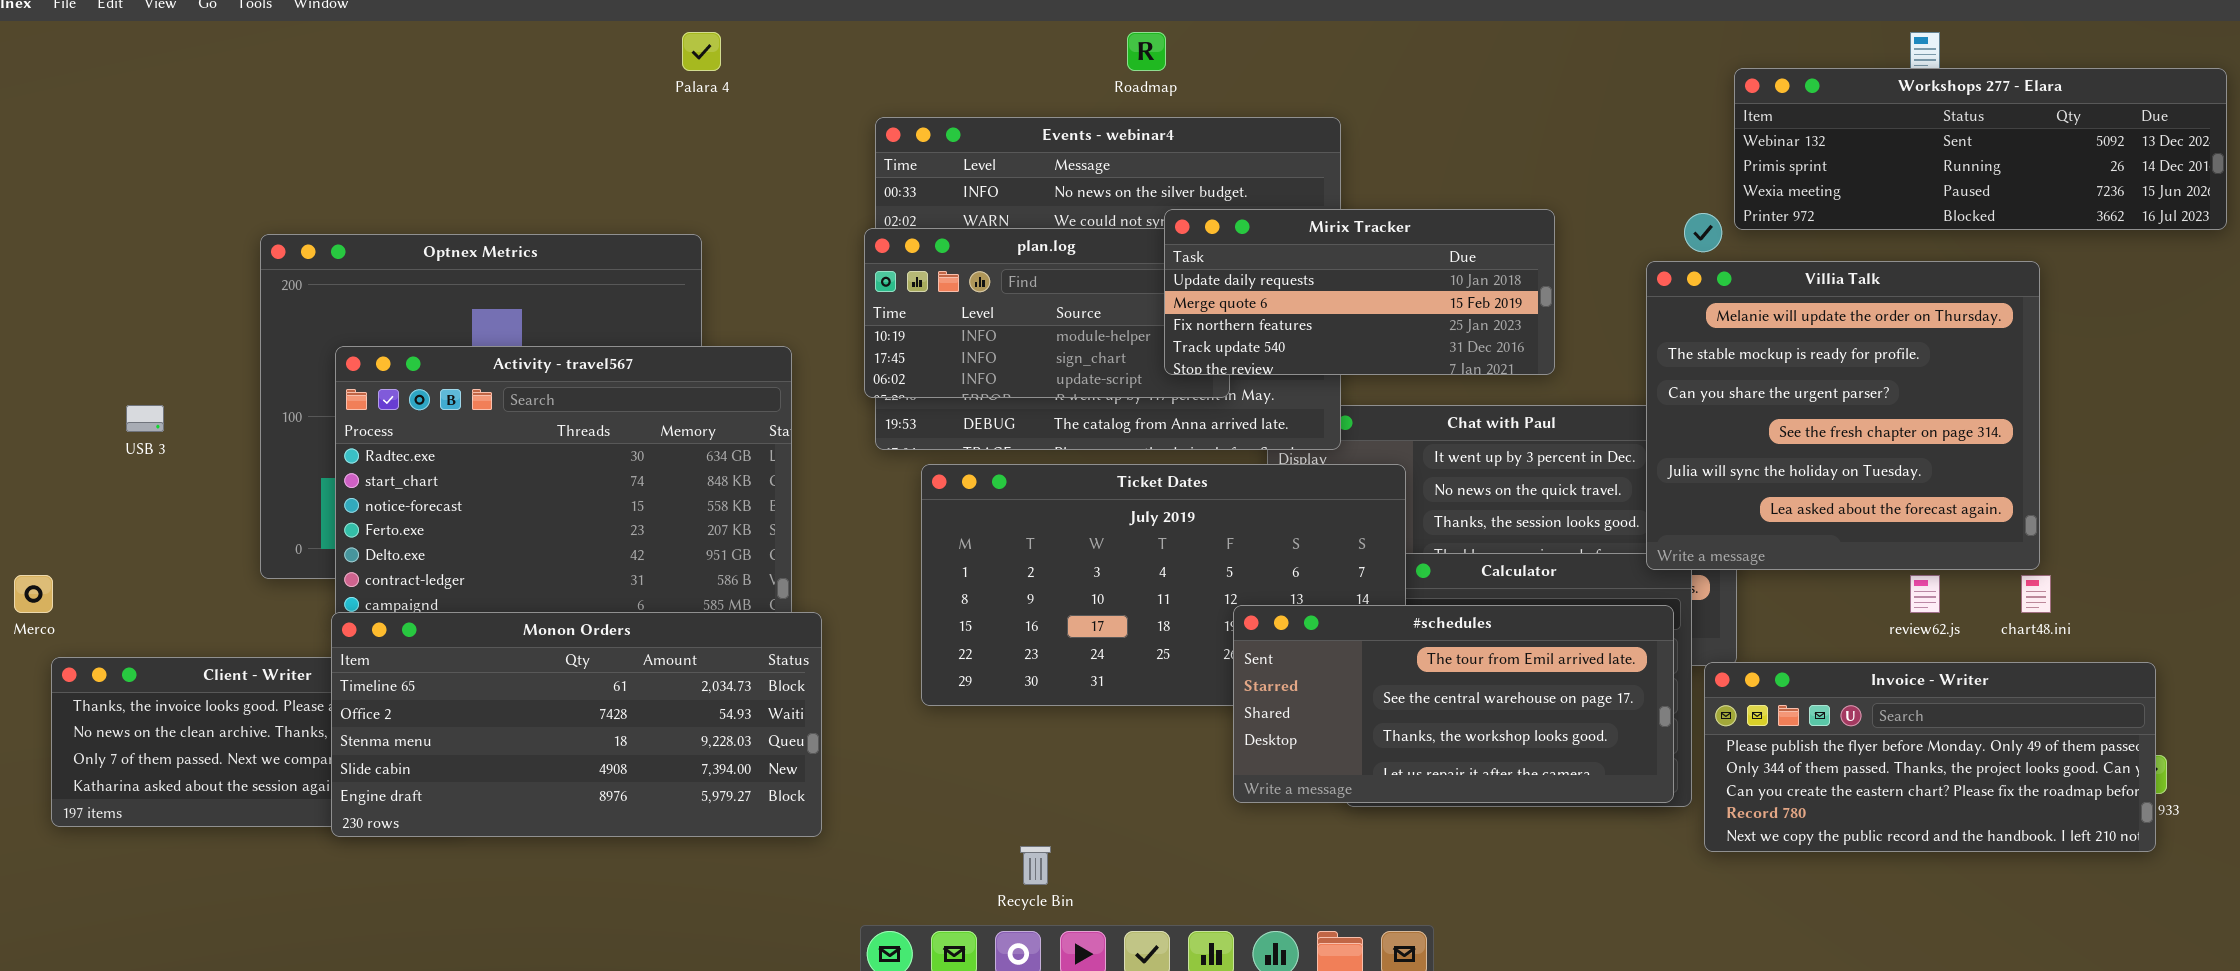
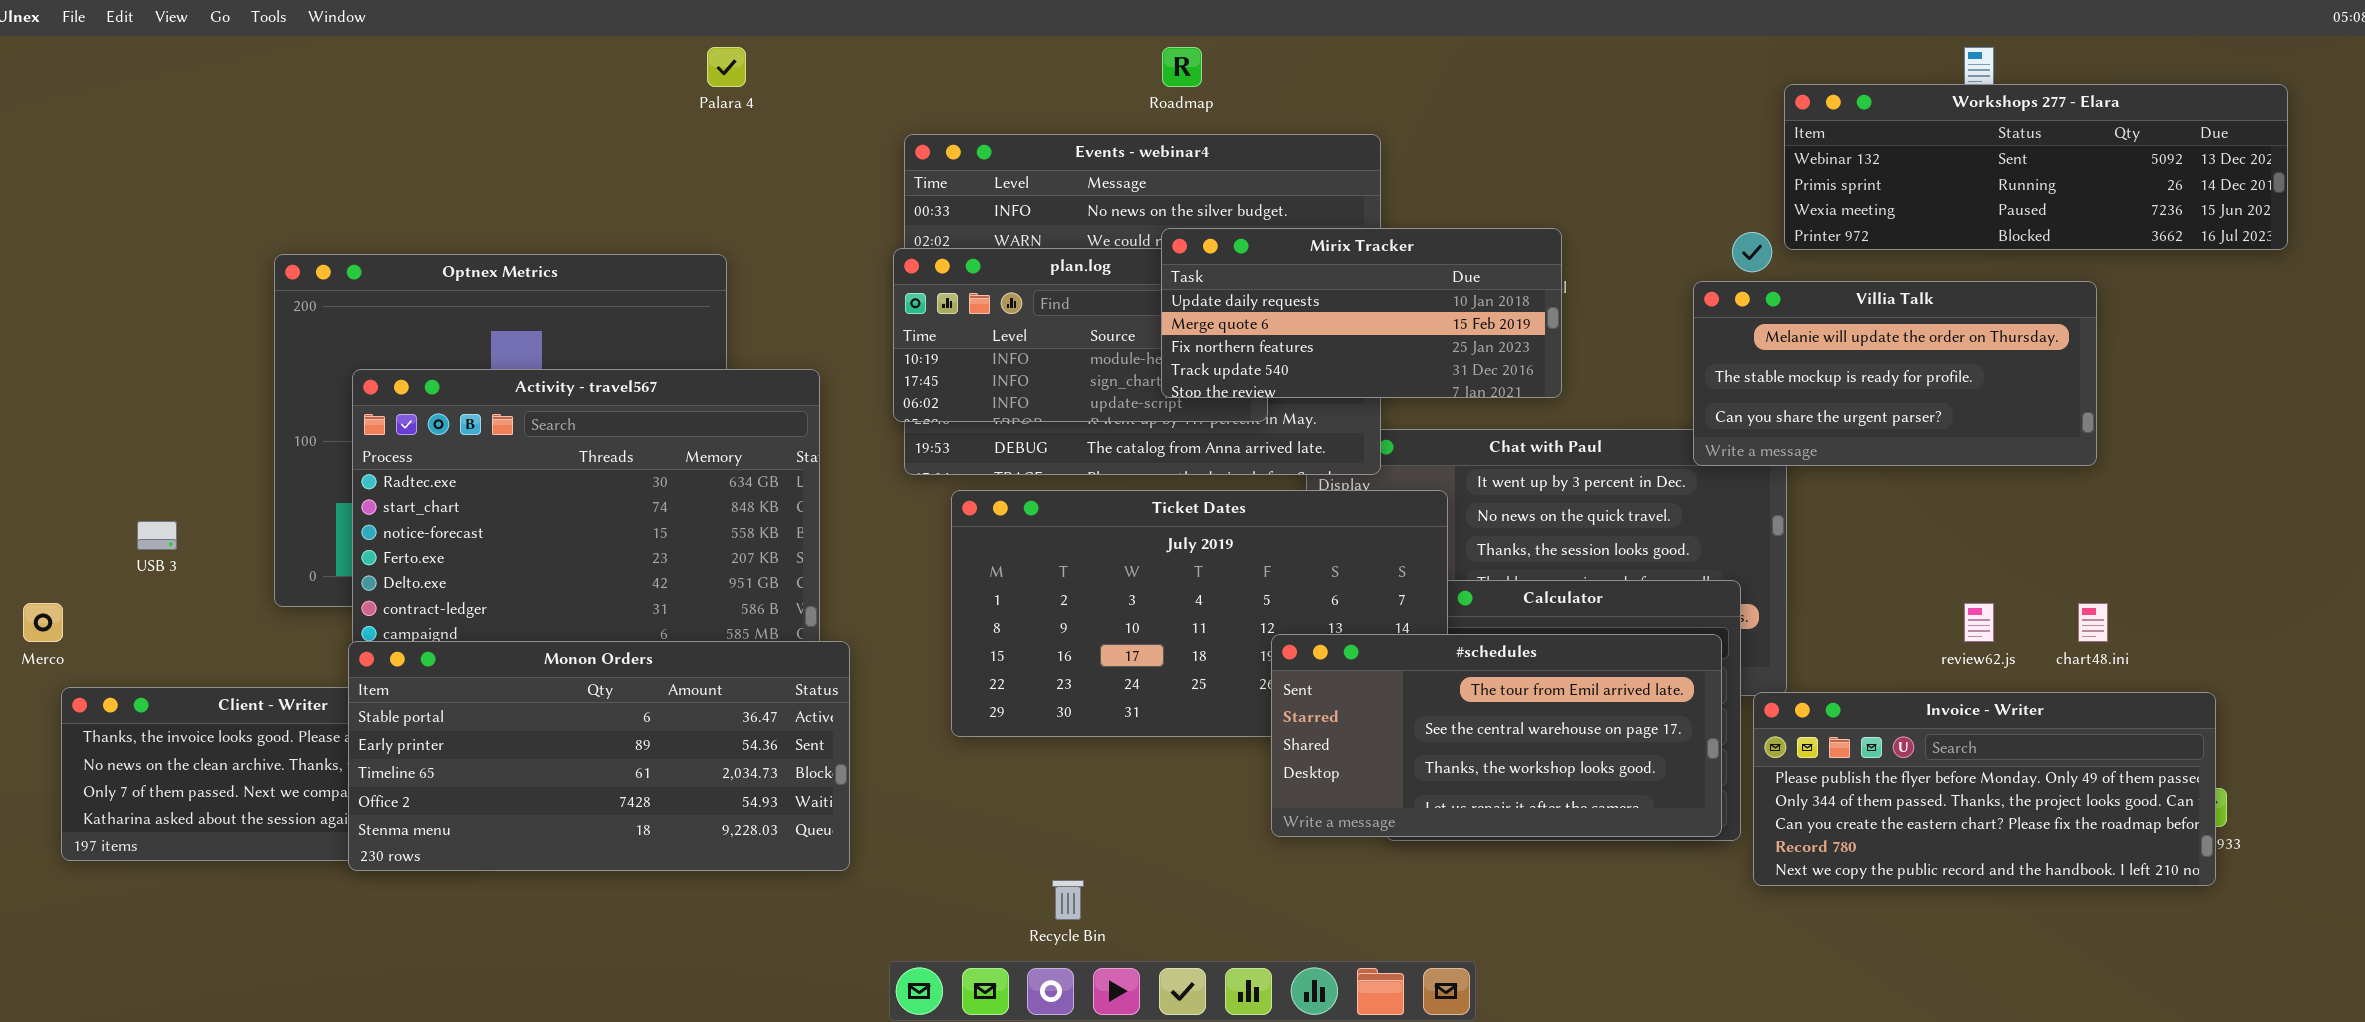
Mirix Tracker: [1164,209,1555,375] -> [1161,228,1562,398], moved
Villia Talk: [1646,261,2040,570] -> [1693,281,2097,466], resized
USB 3: [126,405,164,432] -> [137,521,177,550], moved
Monon Orders: [331,612,822,837] -> [348,641,850,871], scrolled up 2 rows

